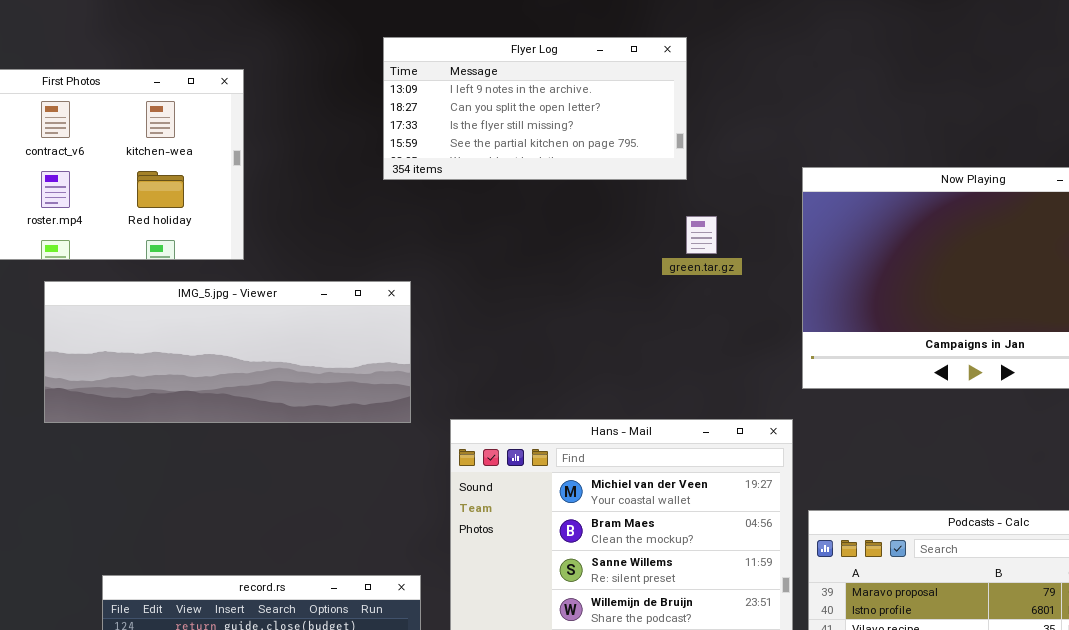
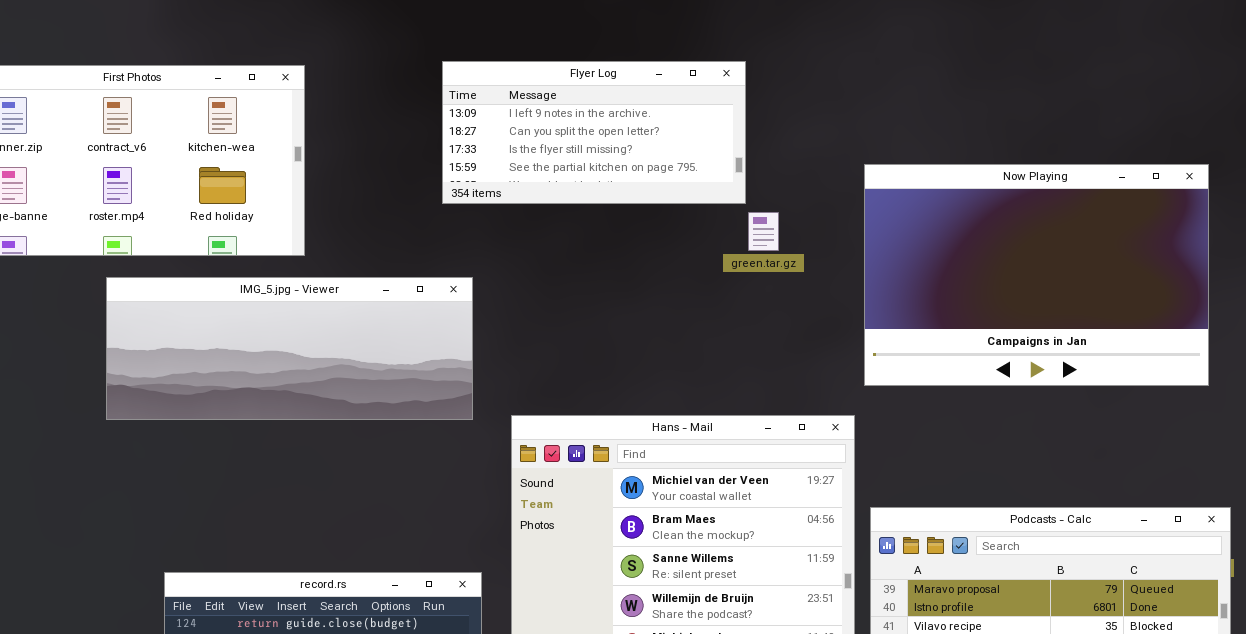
Flyer Log: [383,37,687,180] -> [442,61,746,204], moved

